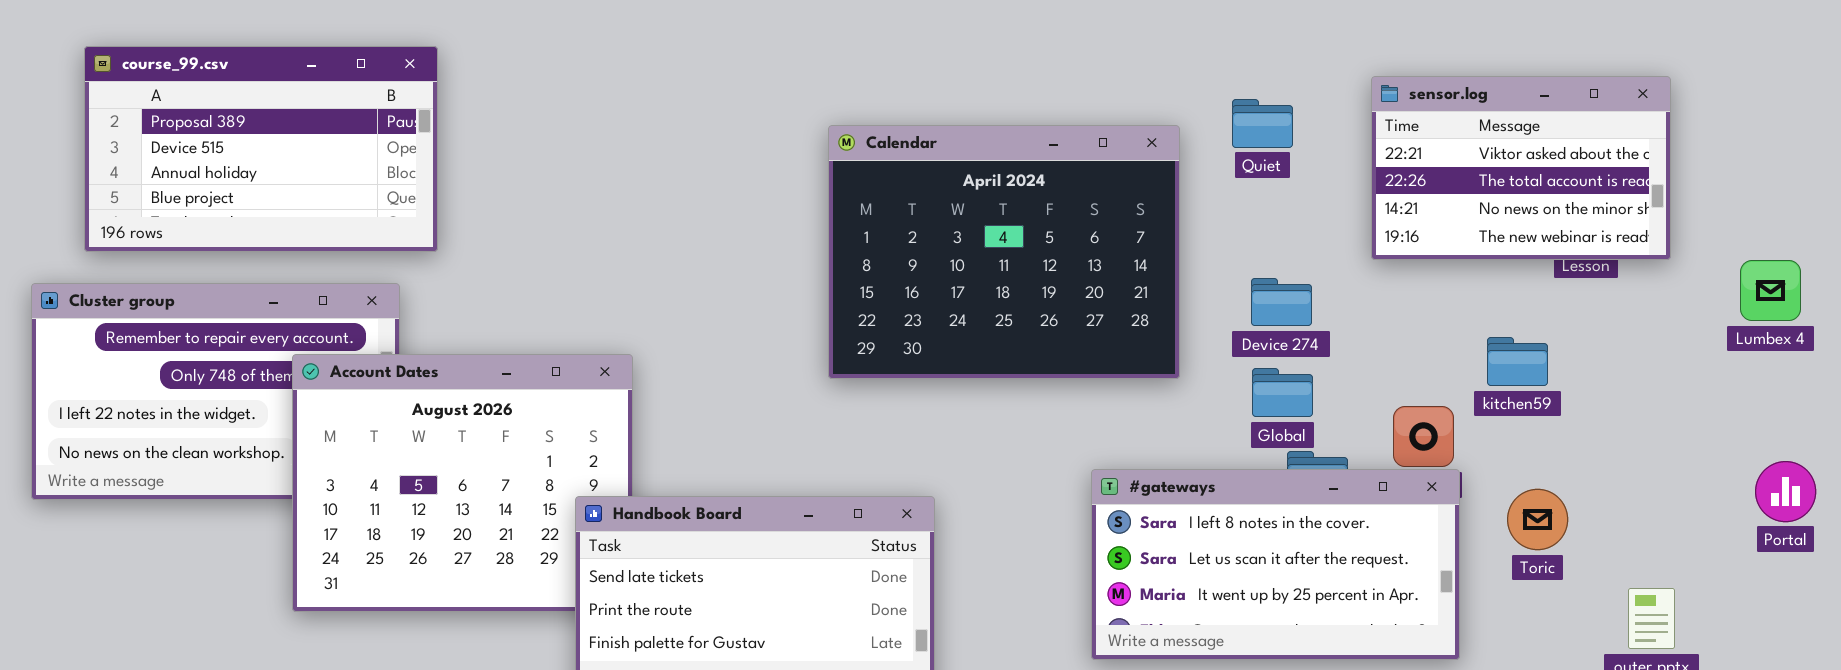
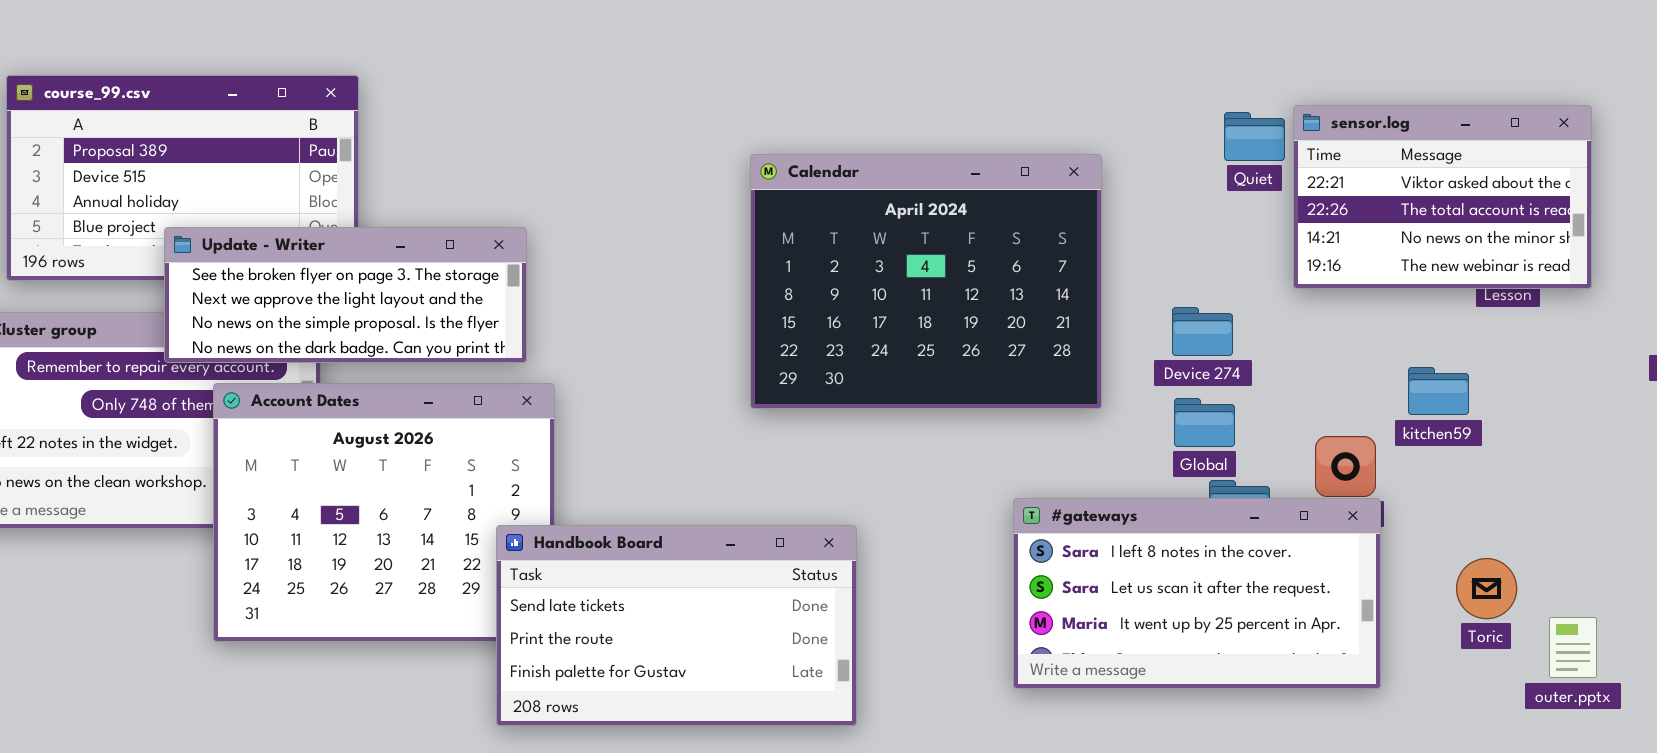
Quiet: [1232,99,1293,148] -> [1224,112,1285,161], moved
Update - Writer: none -> [164,227,527,363], opened
Toric: [1507,489,1568,550] -> [1456,558,1517,619], moved

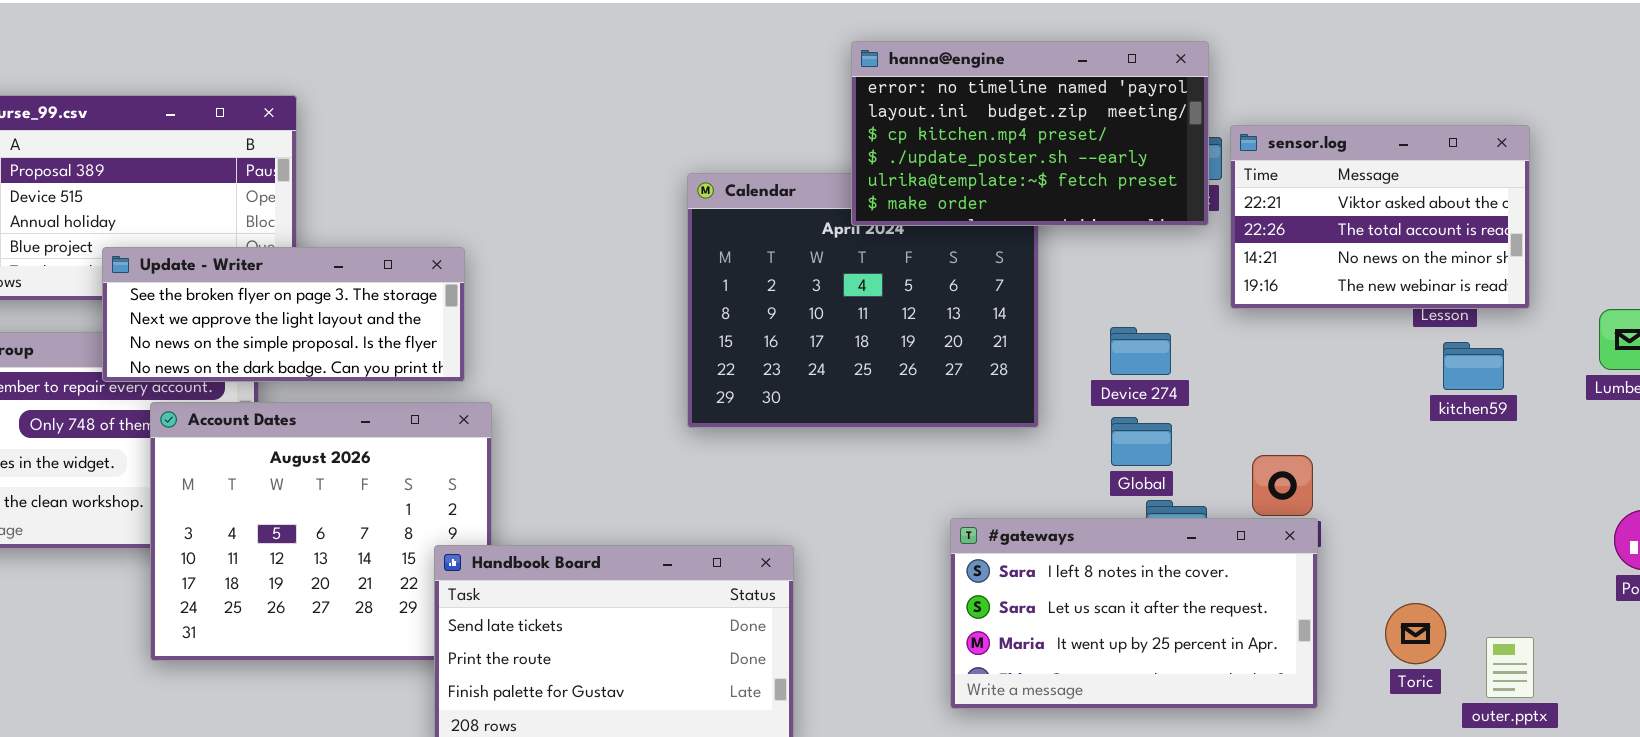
hanna@engine: none -> [851,41,1209,226], opened
kitchen59: [1408,367,1469,415] -> [1443,342,1504,390], moved
Toric: [1456,558,1517,619] -> [1385,603,1446,664], moved

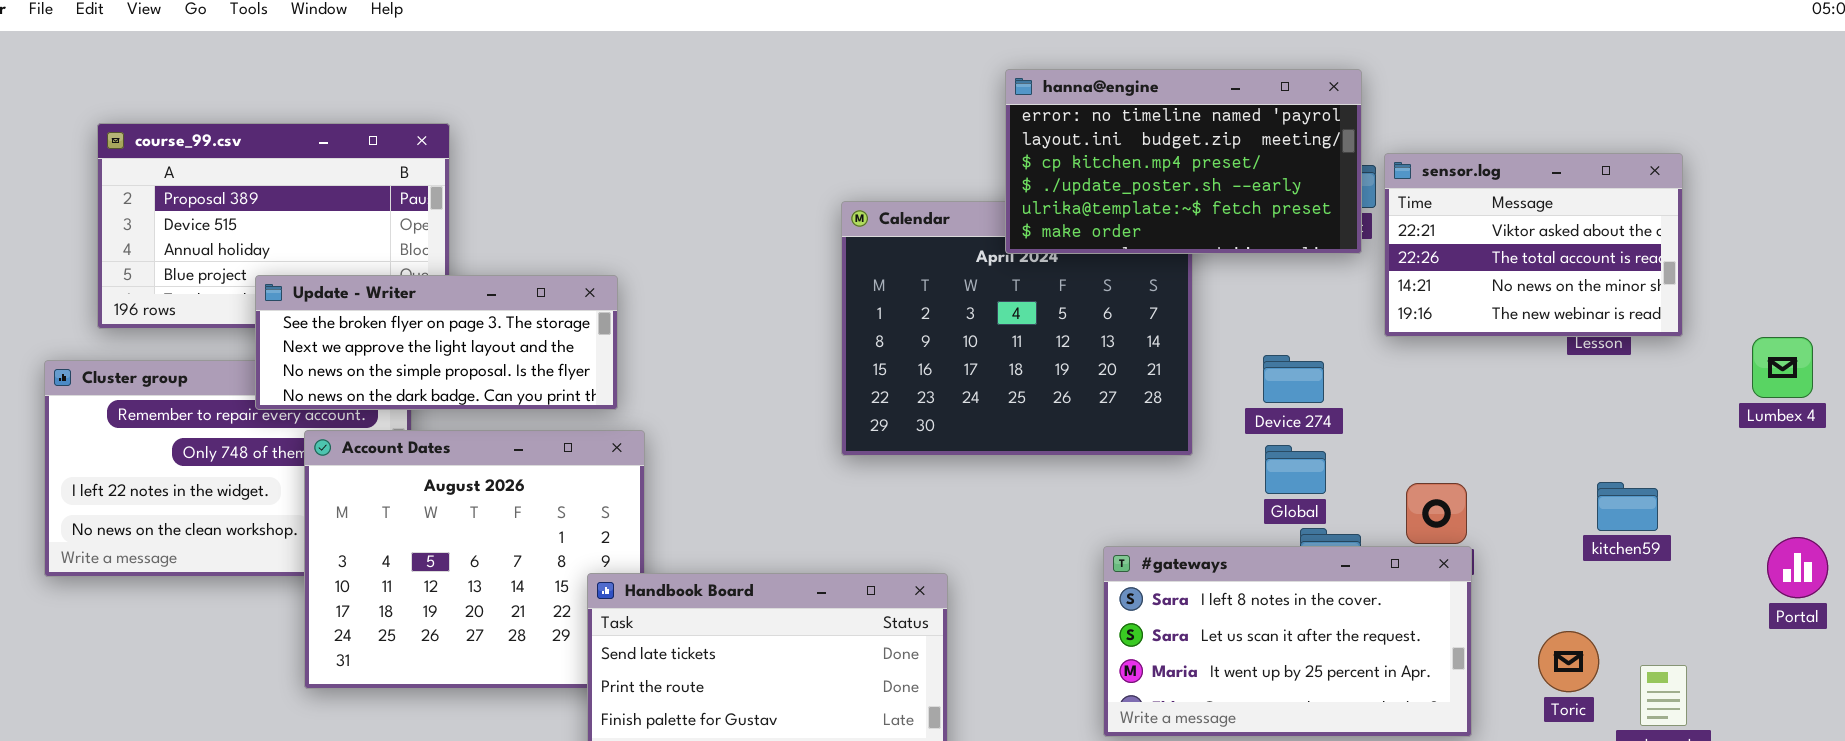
kitchen59: [1443,342,1504,390] -> [1597,482,1658,531], moved

